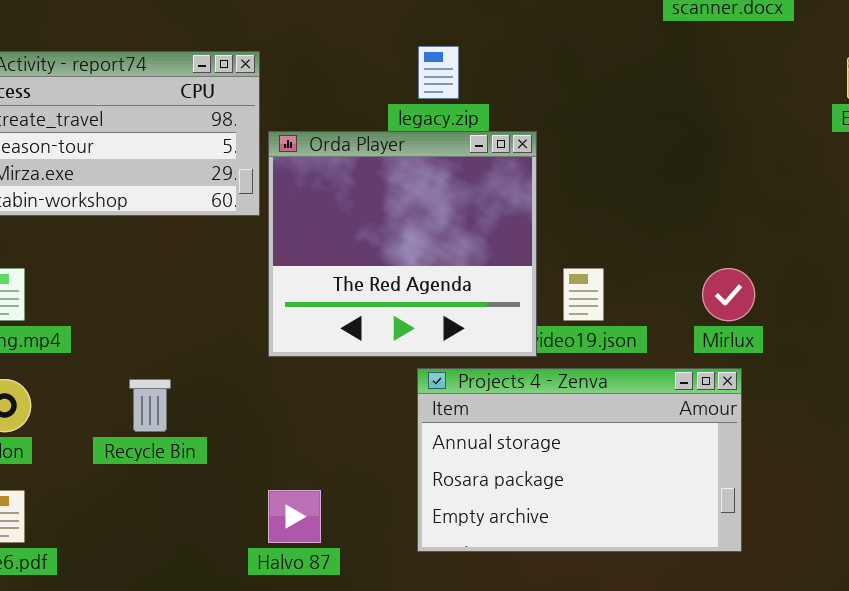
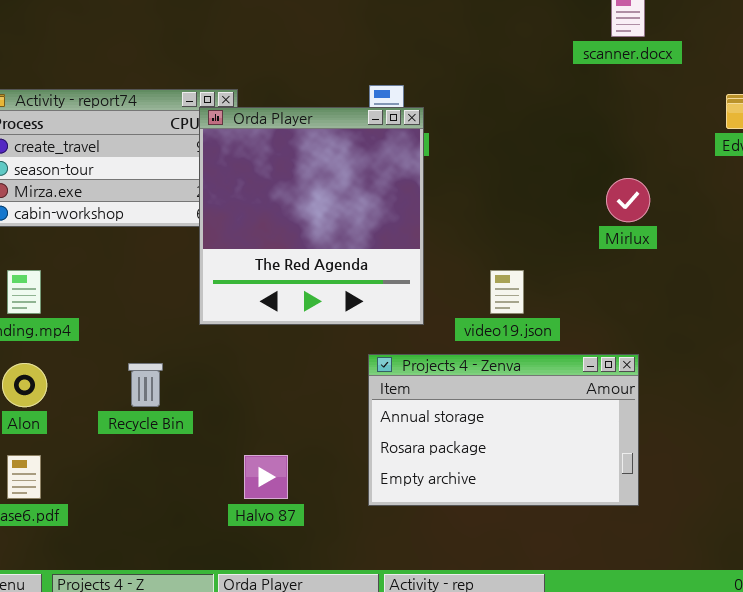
Orda Player: [268,131,537,357] -> [199,107,424,325], moved, resized
Mirlux: [702,268,755,321] -> [606,178,650,222], moved

